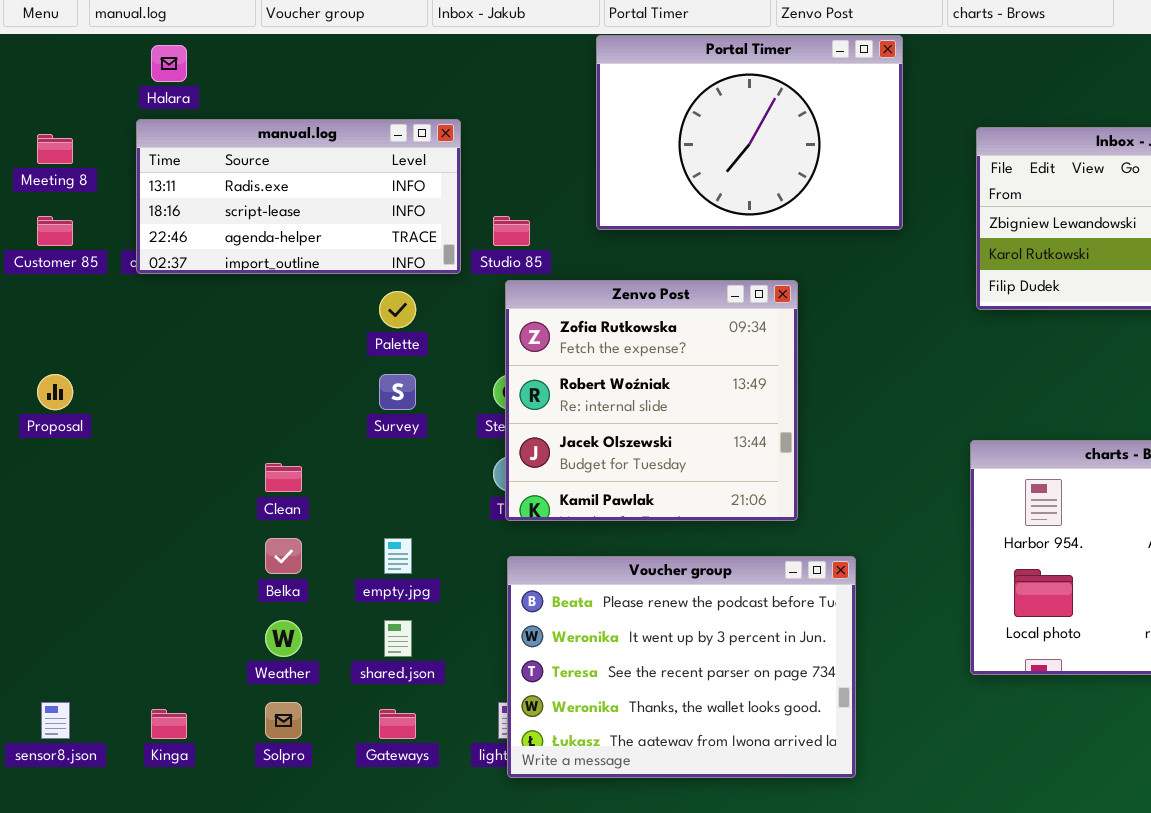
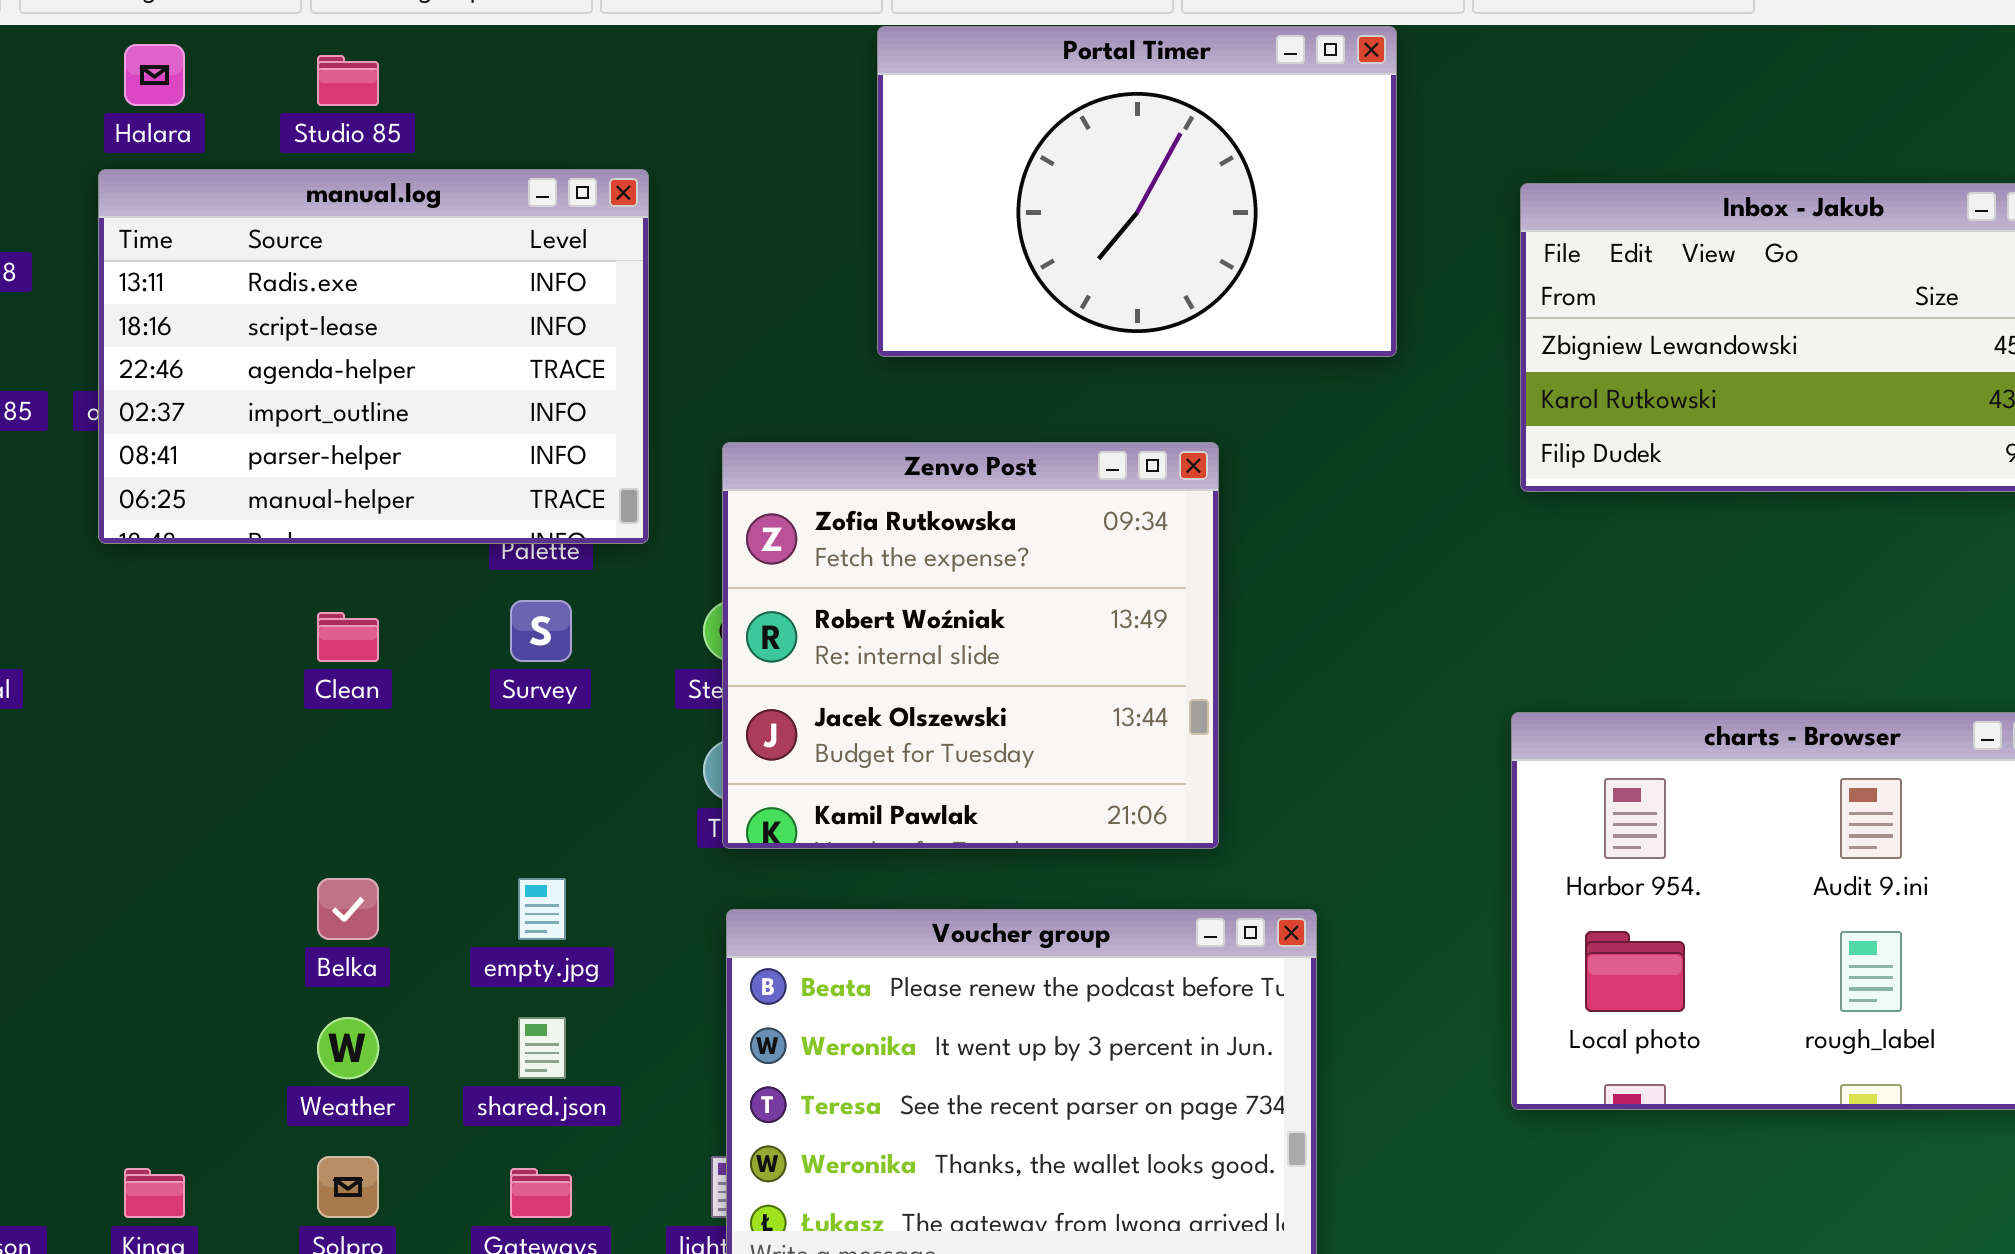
manual.log: [136,119,461,274] -> [98,169,649,544], resized
Studio 85: [493,216,530,246] -> [317,55,379,106], moved
Clean: [265,463,302,492] -> [317,612,379,662], moved

